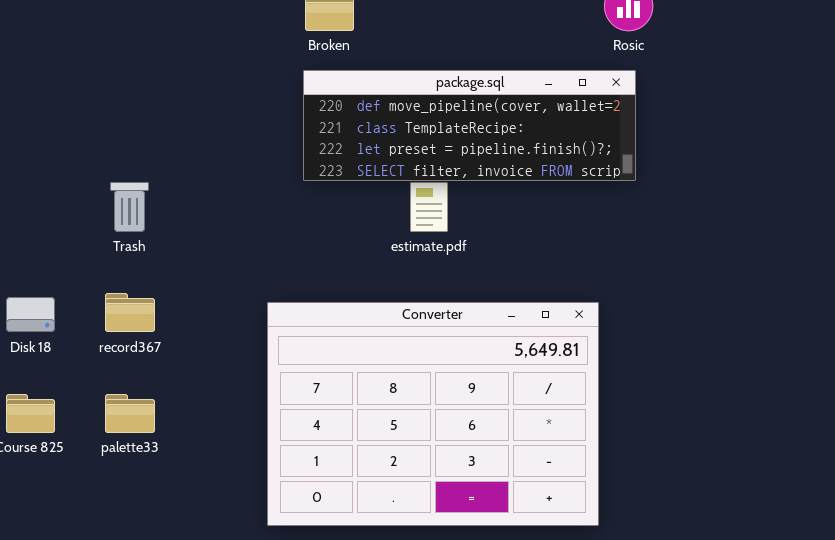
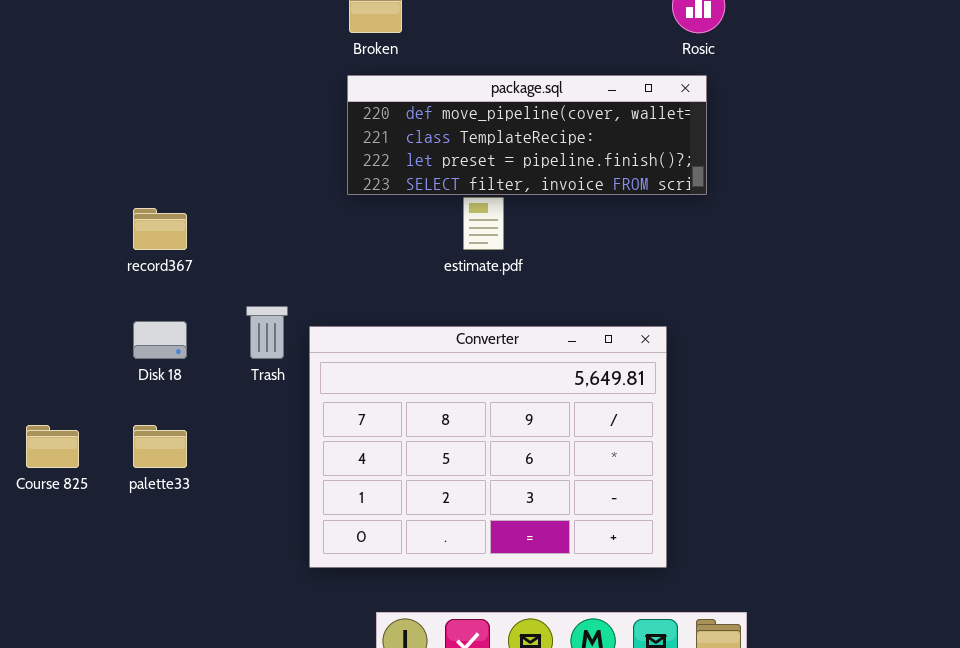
Trash: [110,182,149,232] -> [246,306,288,359], moved
record367: [105,293,155,332] -> [133,208,187,250], moved
Disk 18: [6,297,55,332] -> [133,321,187,359], moved

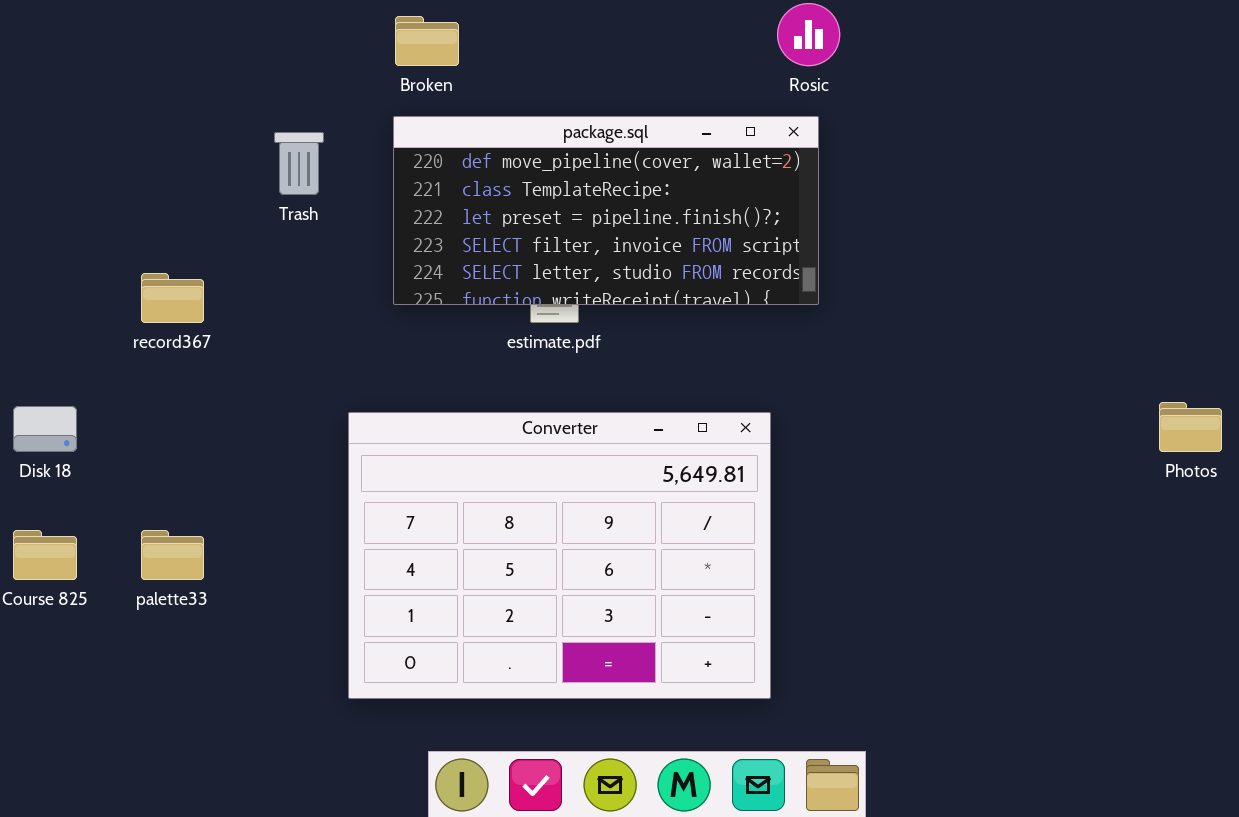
package.sql: [347,75,707,195] -> [393,116,819,305], resized
Trash: [246,306,288,359] -> [274,132,324,195], moved
Disk 18: [133,321,187,359] -> [13,406,77,452], moved

